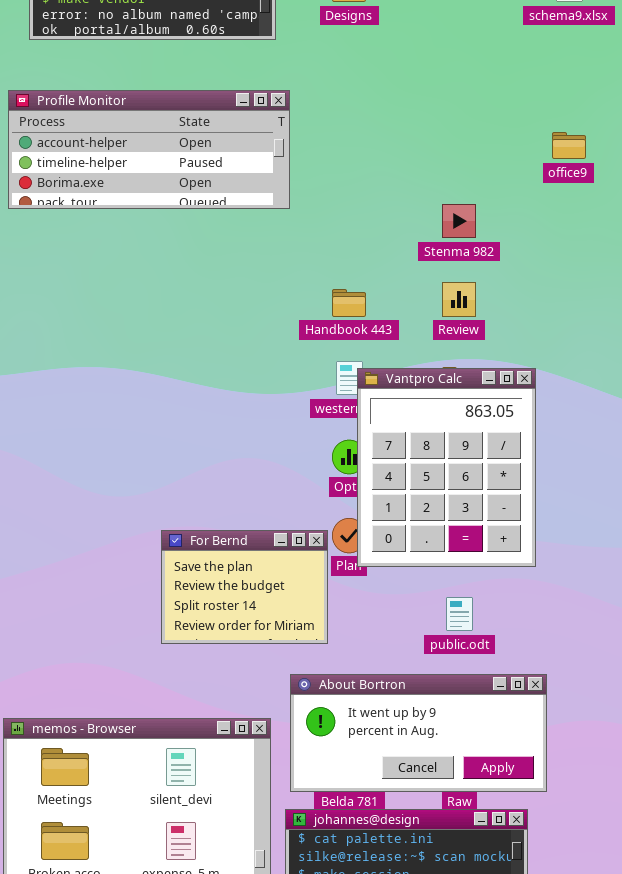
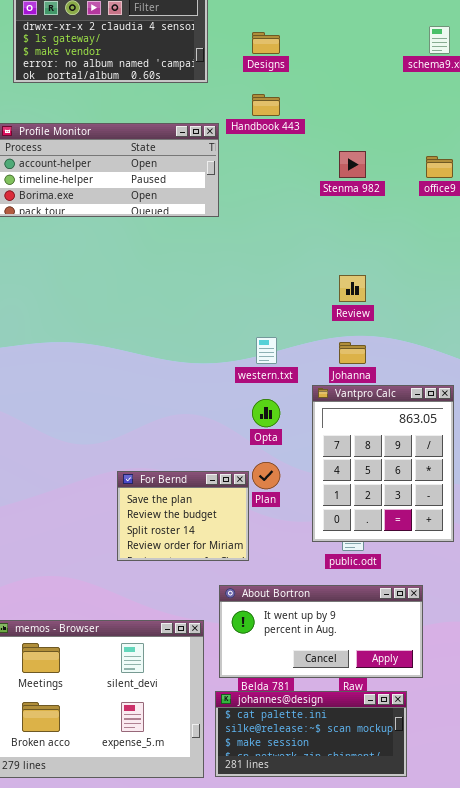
Stenma 982: [442,204,476,238] -> [339,151,366,178], moved
Handbook 443: [332,289,366,317] -> [252,94,280,116], moved
Vantpro Calc: [357,368,536,567] -> [312,385,454,542], moved

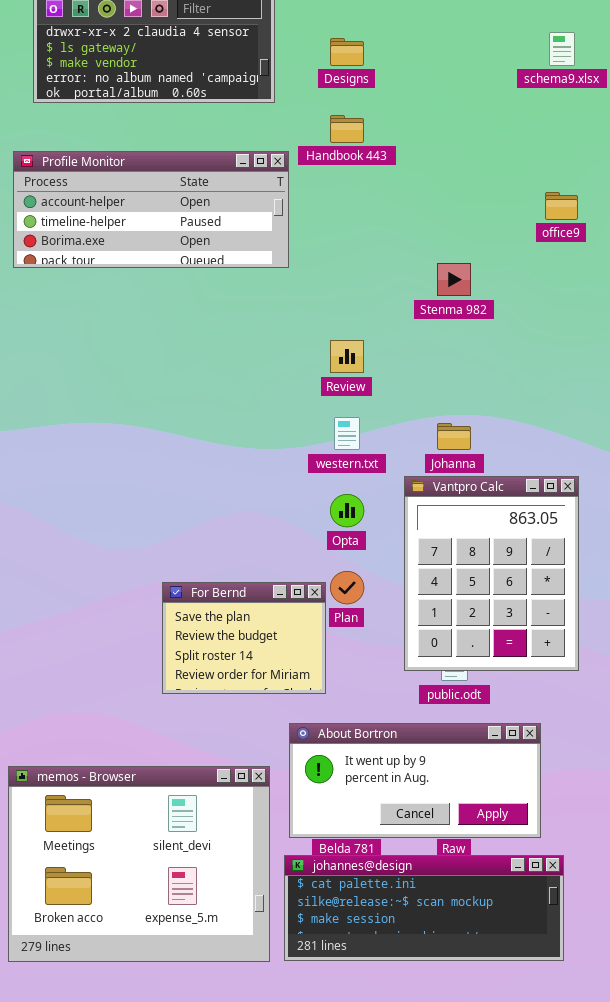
Stenma 982: [339,151,366,178] -> [437,263,471,296], moved
Review: [339,275,366,302] -> [330,340,364,373], moved
johannes@design: [215,691,407,777] -> [284,855,564,961], resized

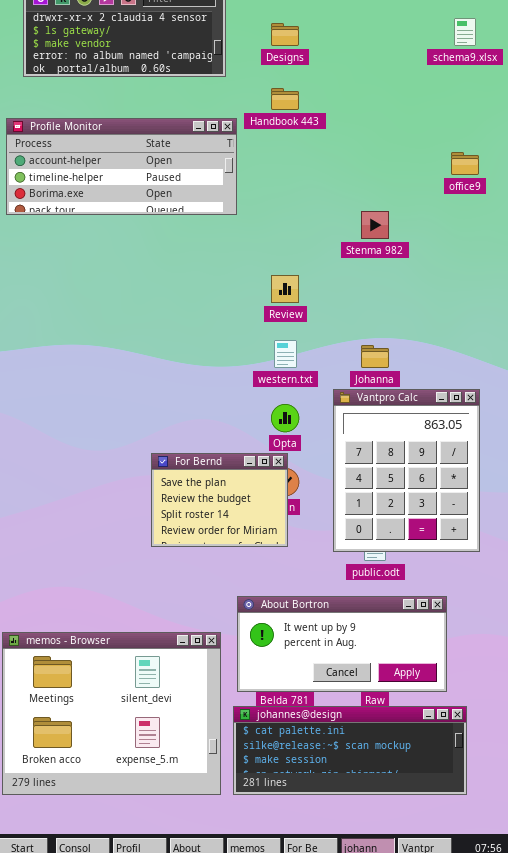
For Bernd: [162,582,326,694] -> [151,453,288,547], moved

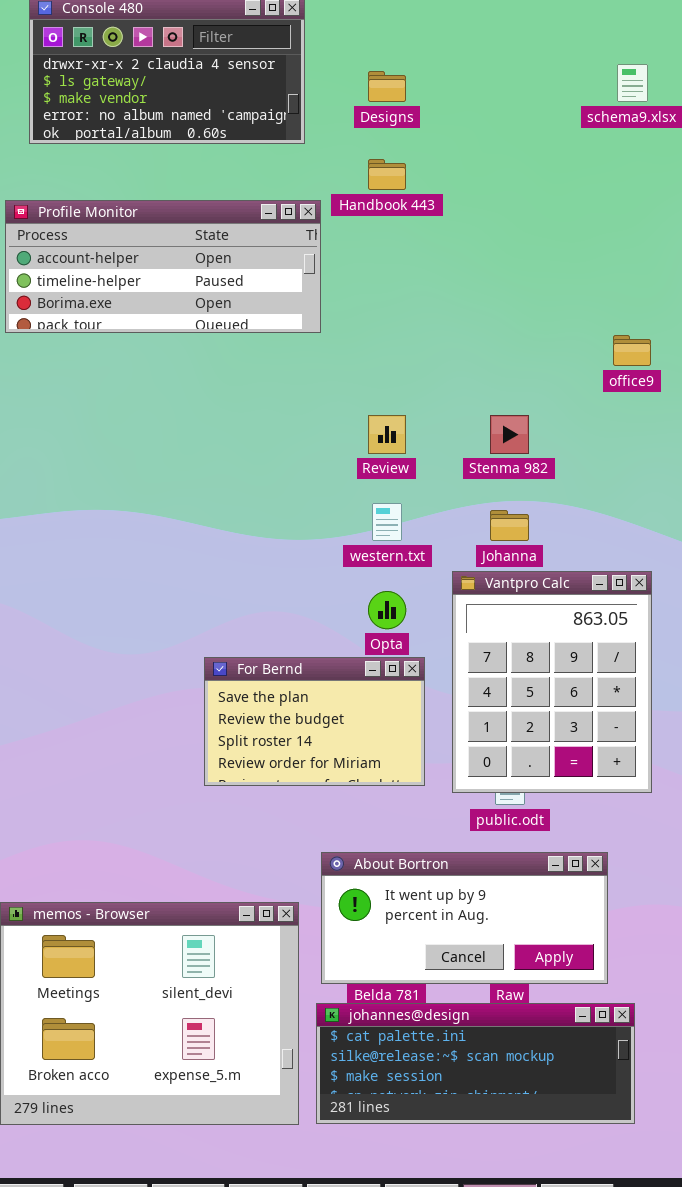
office9: [451,152,479,175] -> [613,335,651,366], moved
Stenma 982: [361,211,389,239] -> [490,415,529,454], moved
For Bernd: [151,453,288,547] -> [204,657,425,786], resized

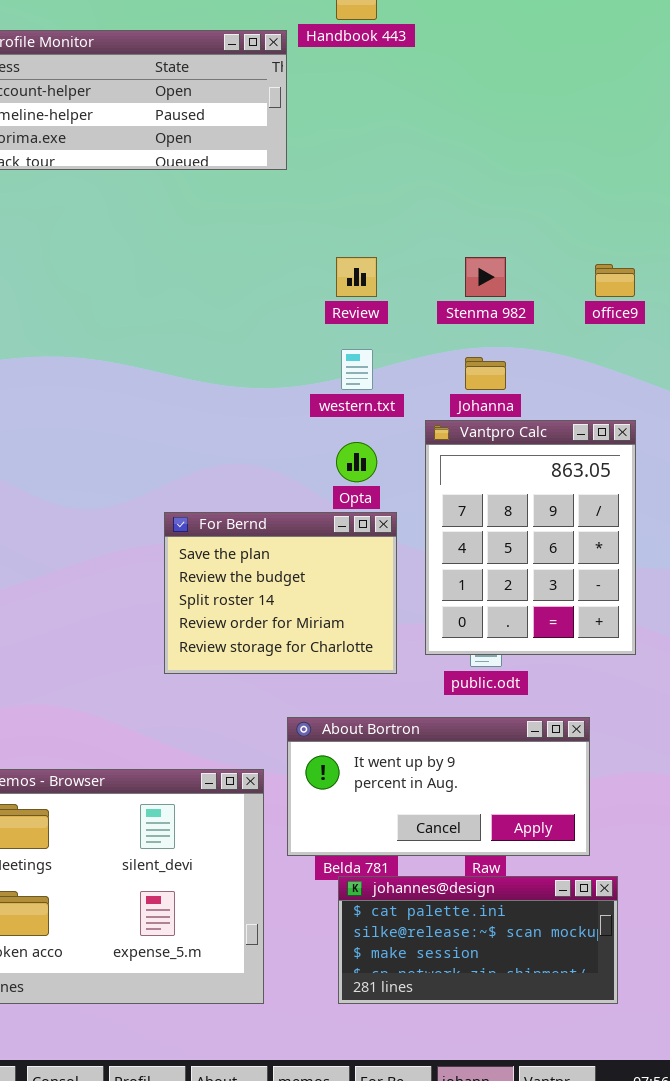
office9: [613,335,651,366] -> [595,264,635,297], moved
For Bernd: [204,657,425,786] -> [164,512,397,674], resized
johannes@design: [316,1003,635,1124] -> [338,876,618,1004], resized

